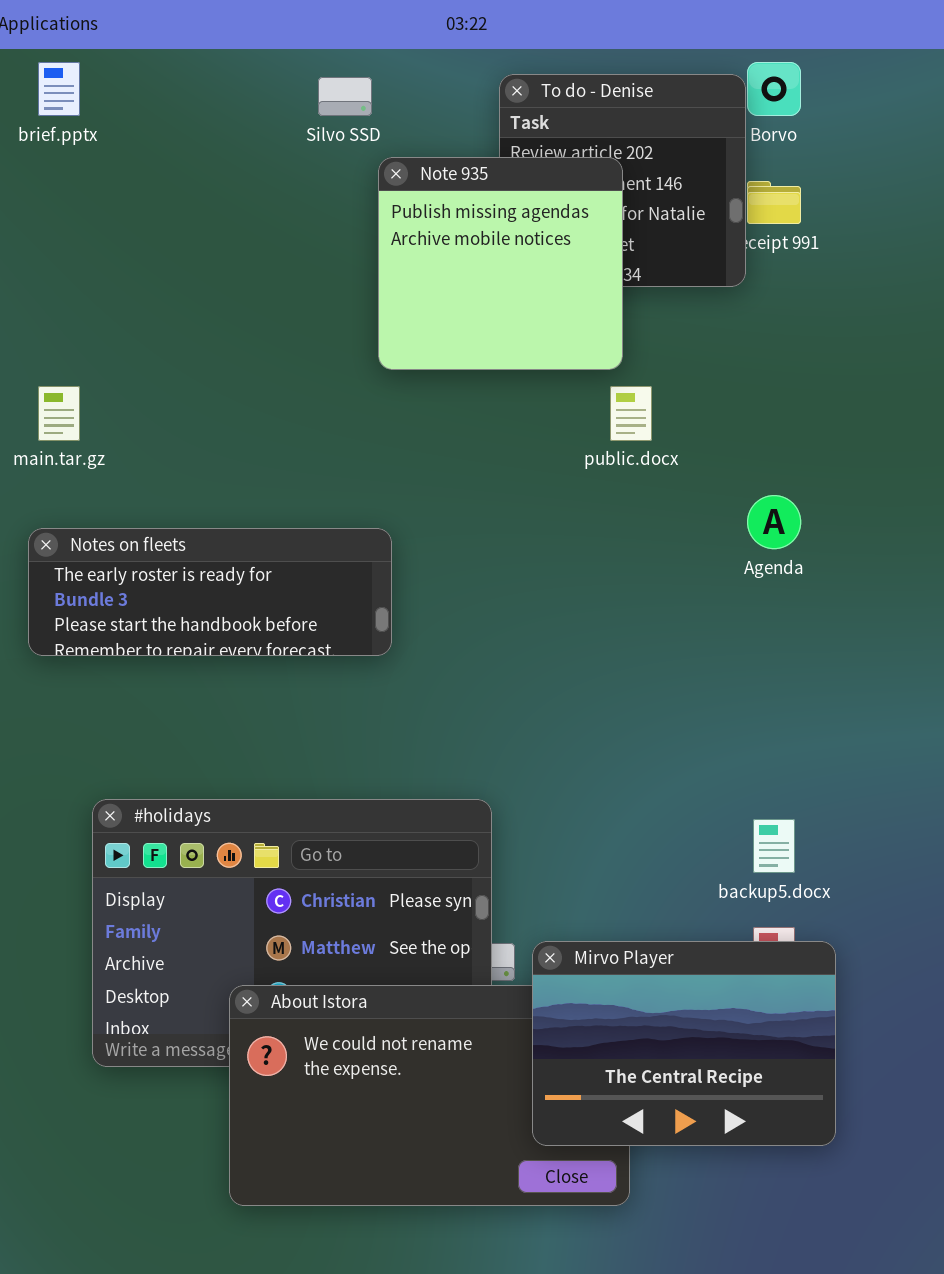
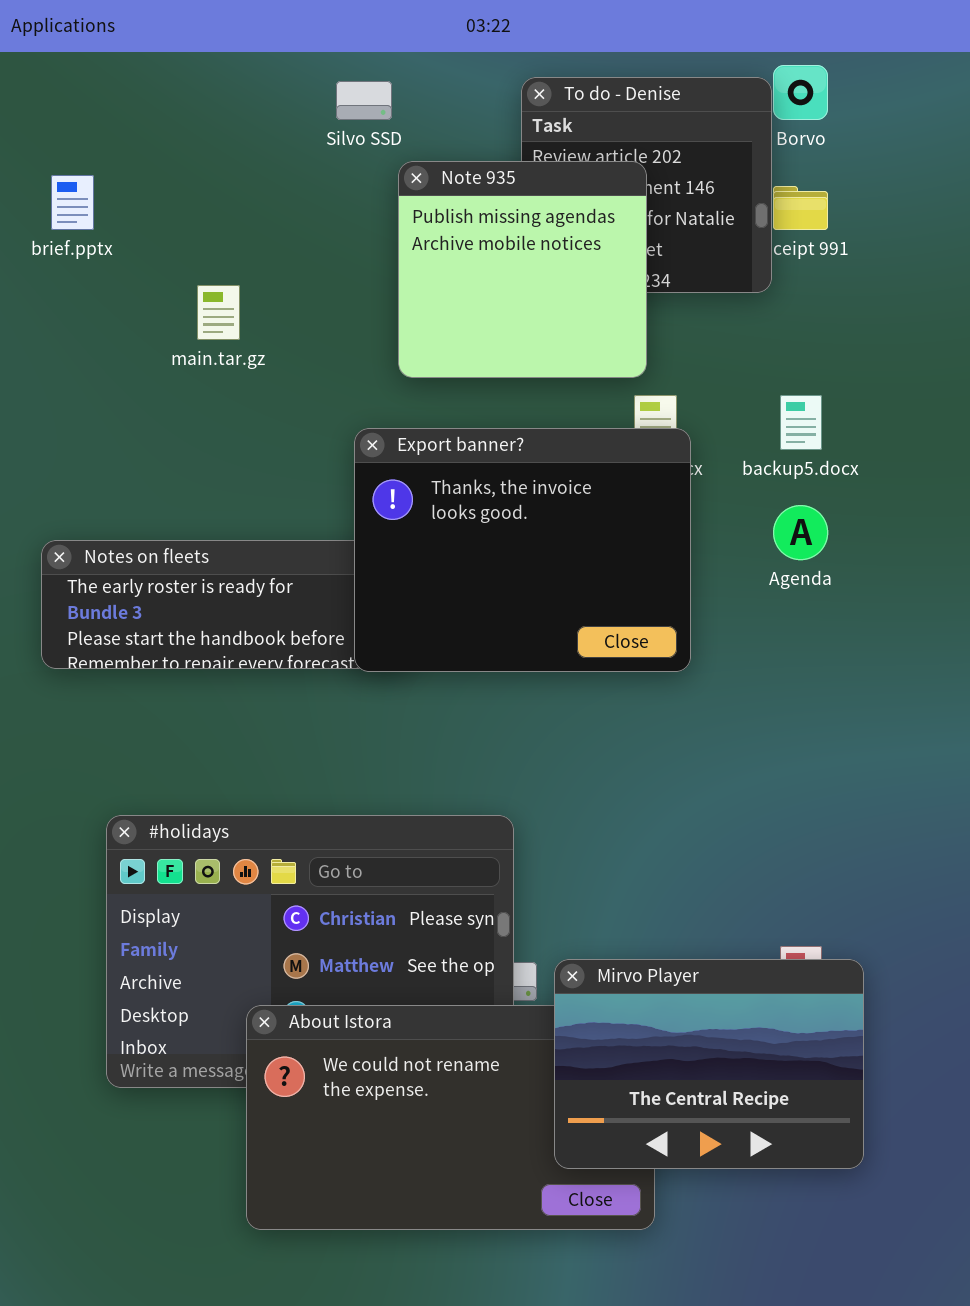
brief.pptx: [38,62,80,116] -> [51,175,94,230], moved
main.tar.gz: [38,386,80,441] -> [197,285,240,340], moved
Export banner?: none -> [354,428,691,672], opened
backup5.docx: [753,819,795,873] -> [780,395,822,450], moved

